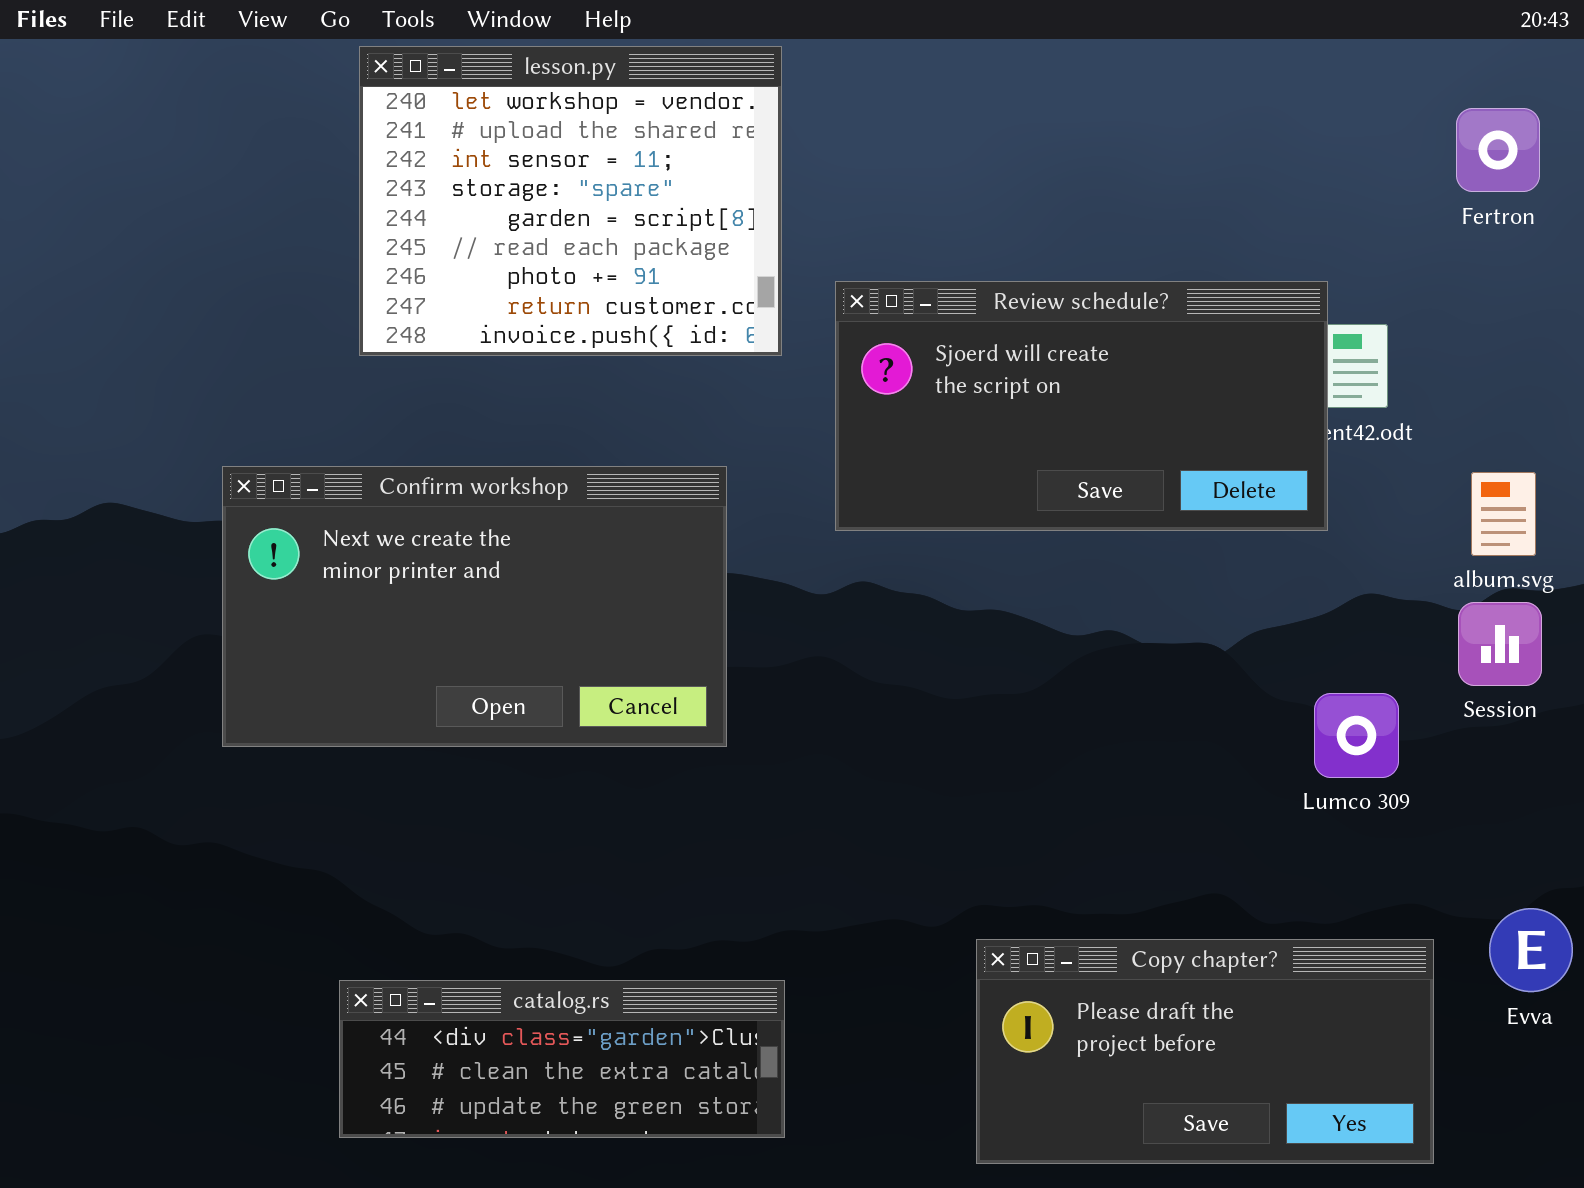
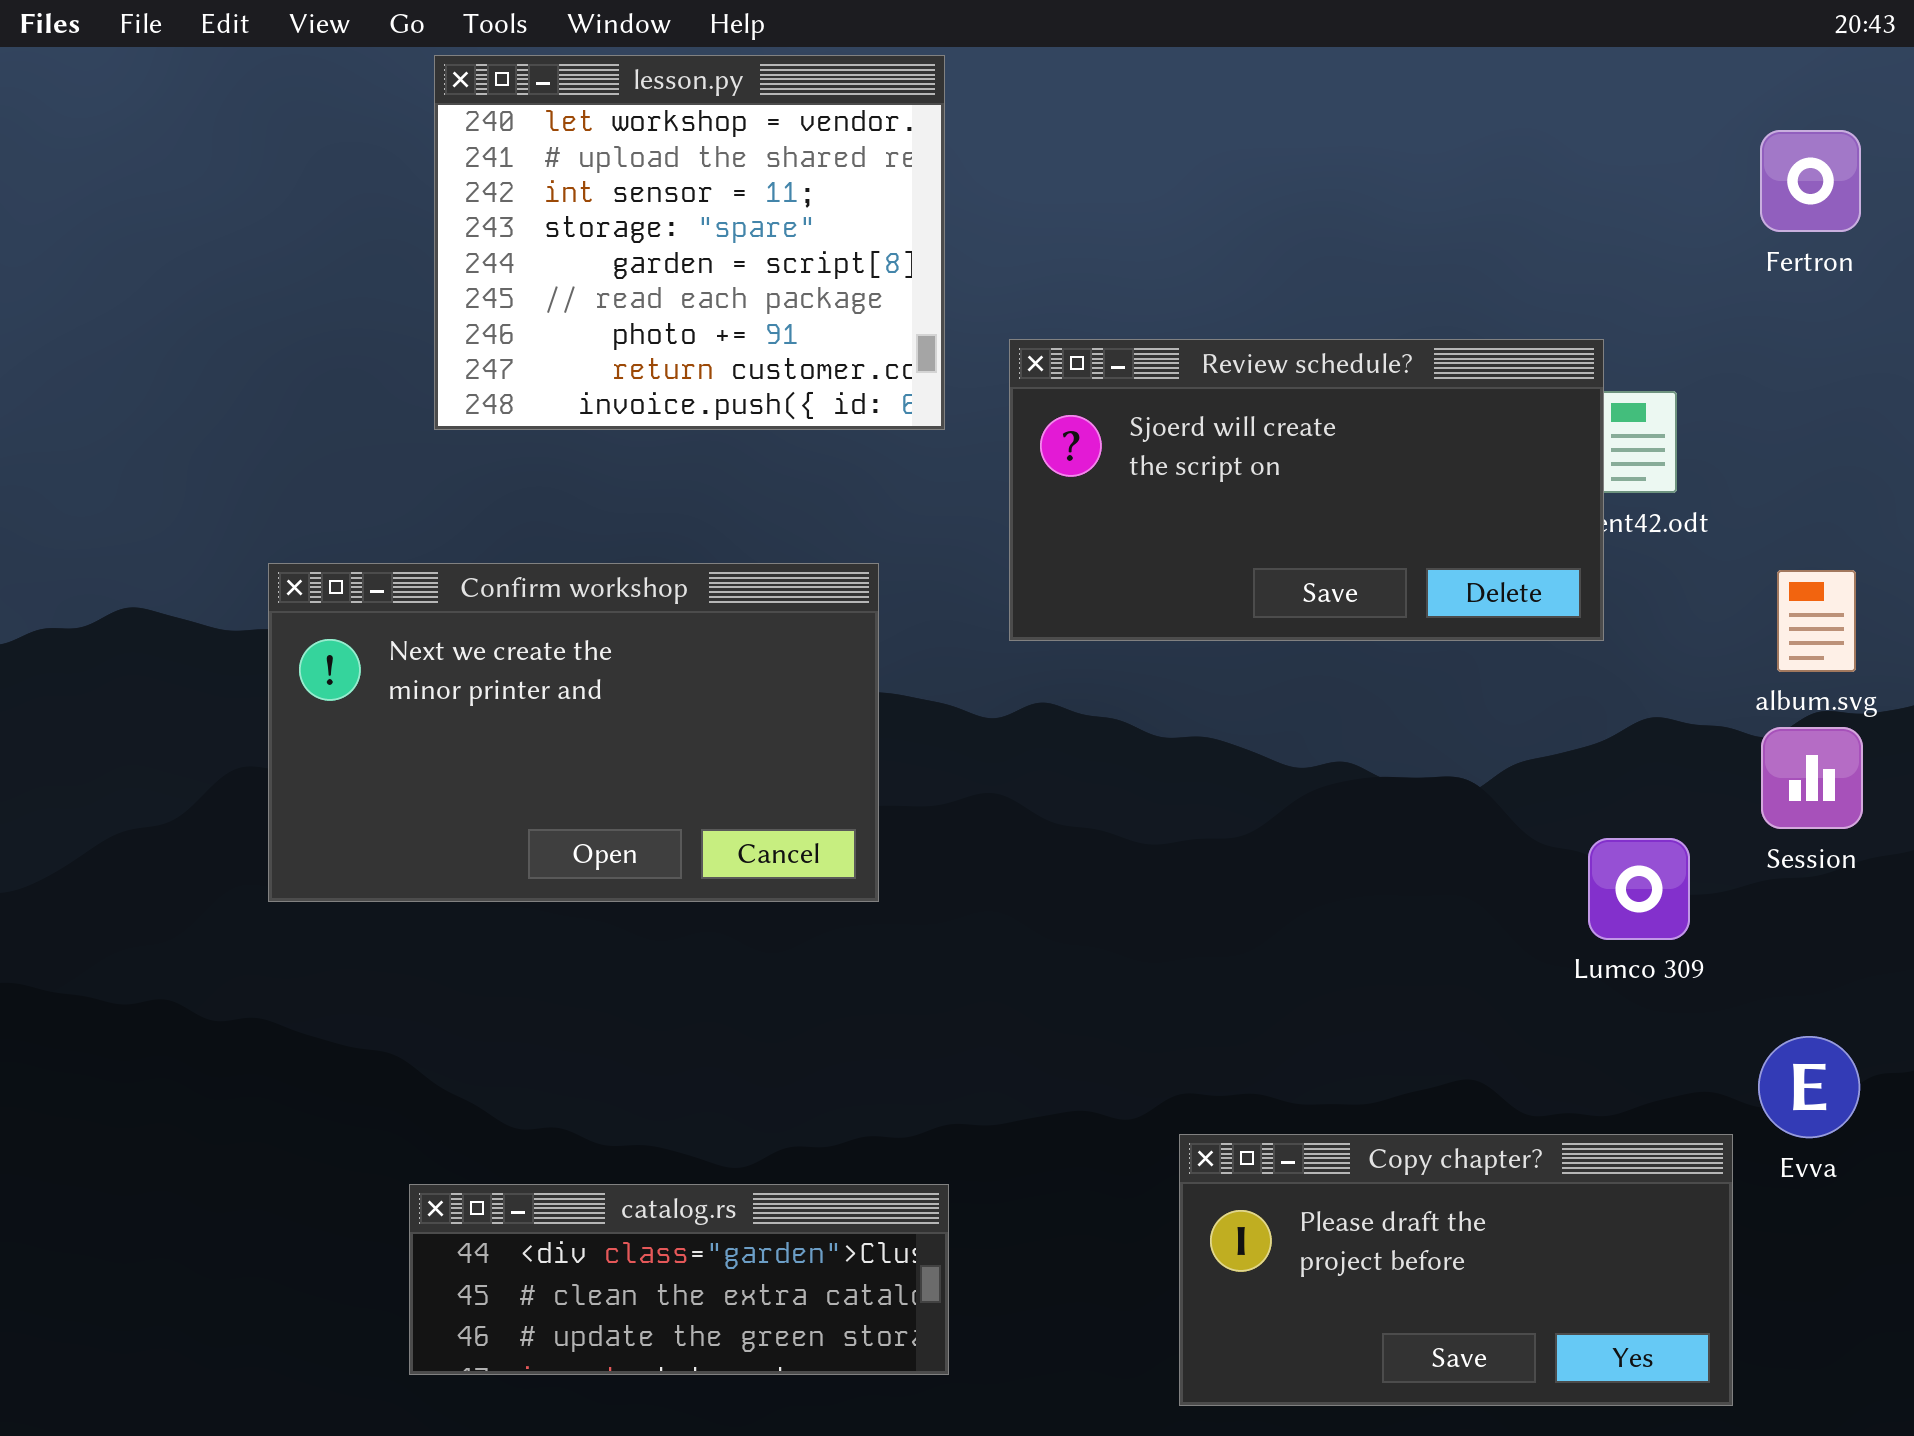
Evva: [1489,908,1573,992] -> [1758,1036,1860,1138], moved

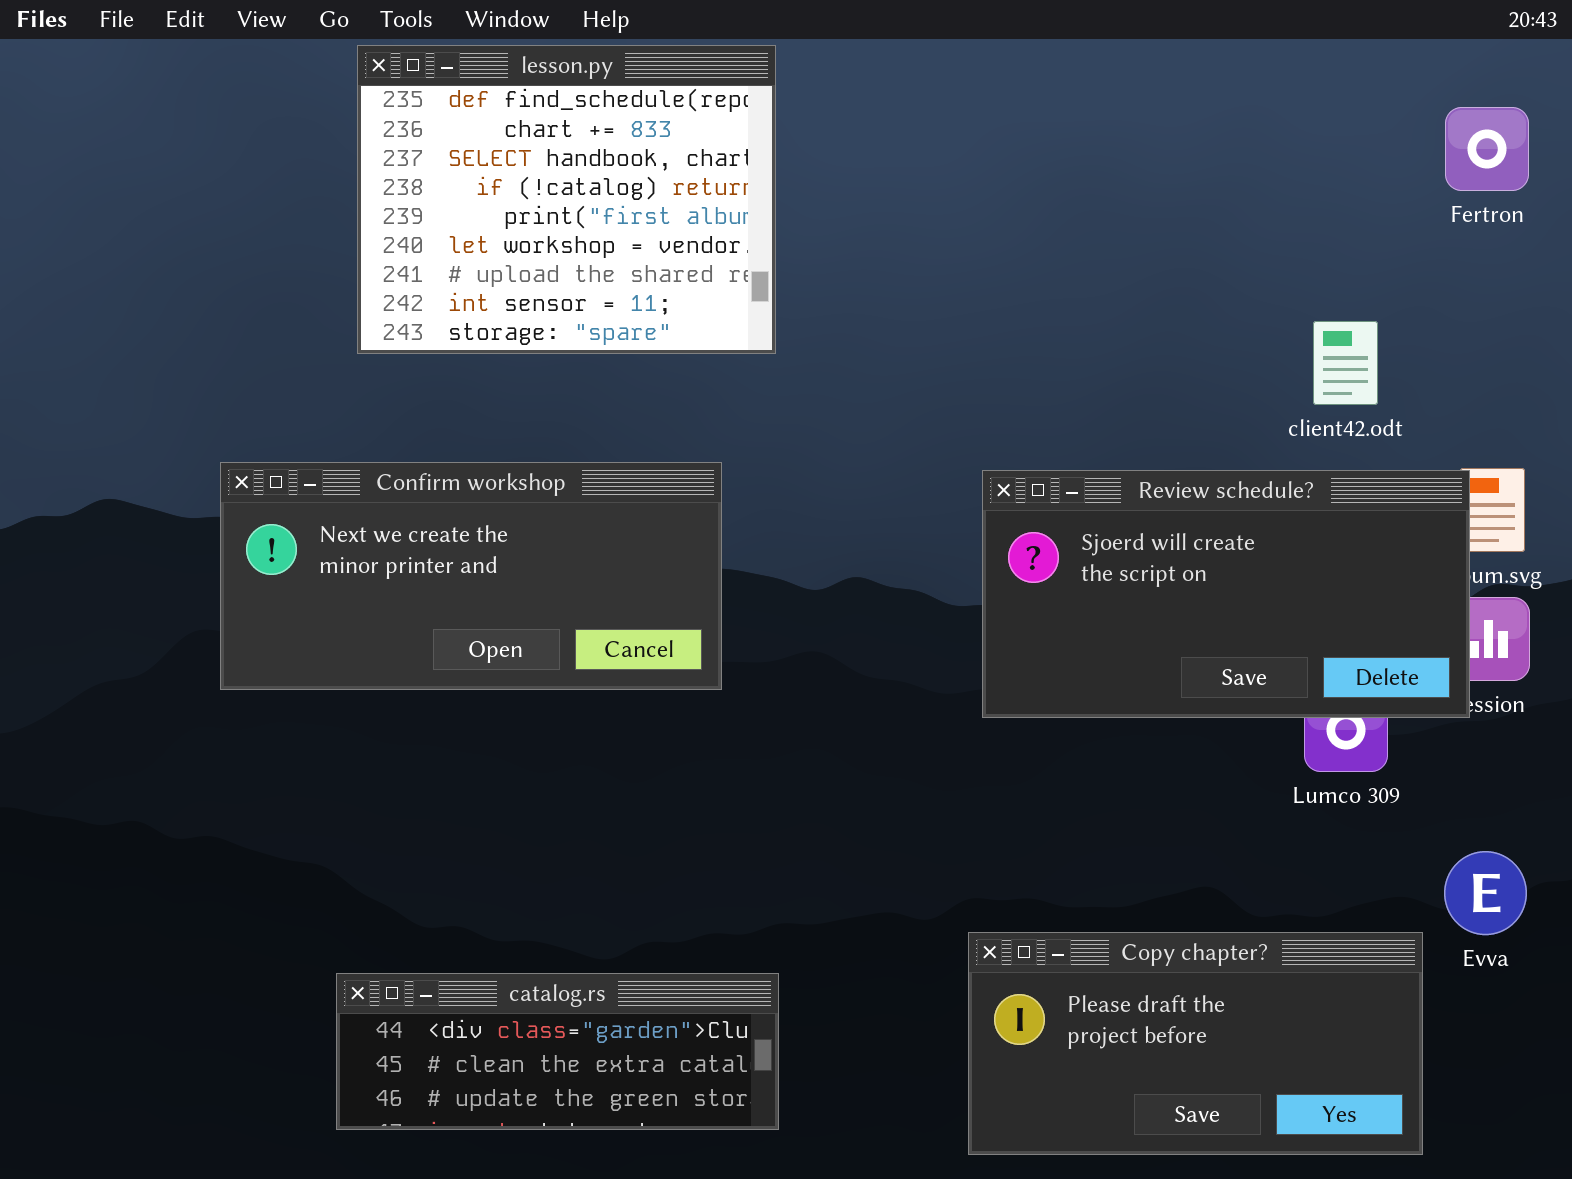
lesson.py: [434,55,945,430] -> [357,45,776,354], scrolled up 5 rows
Review schedule?: [1009,339,1604,641] -> [982,470,1470,718], moved
Confirm workshop: [268,563,879,902] -> [220,462,722,690], resized

